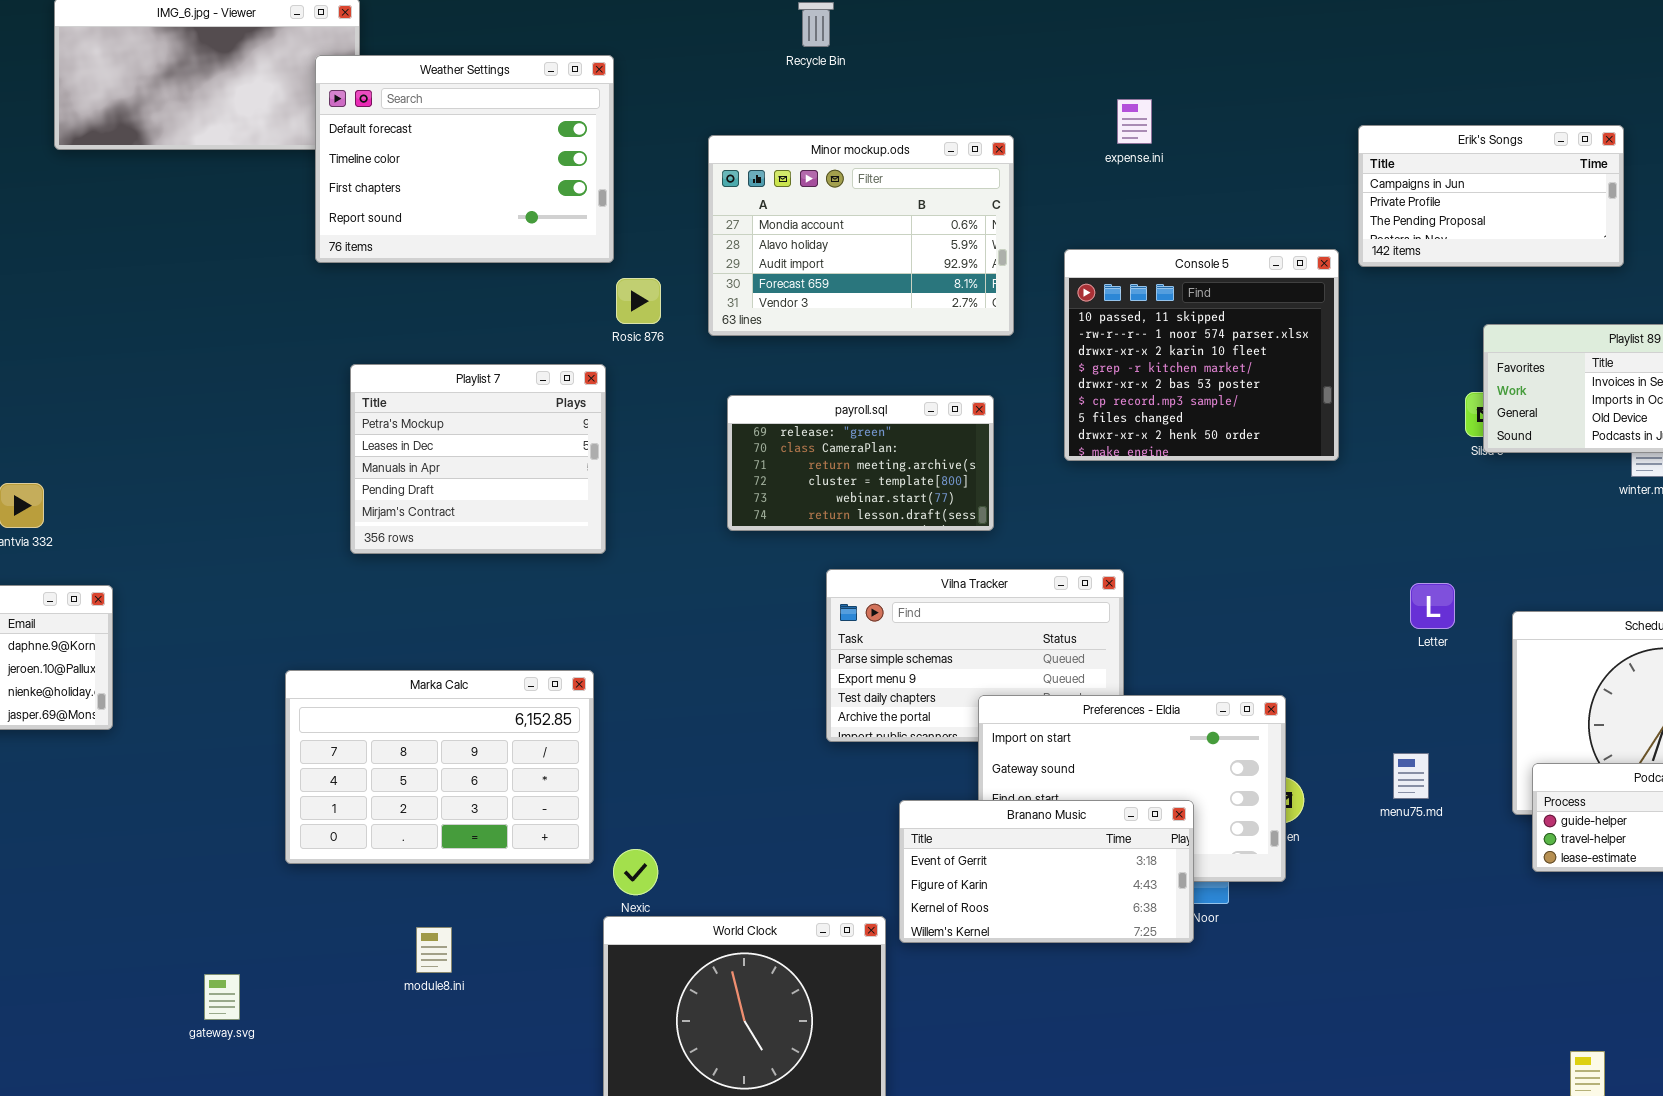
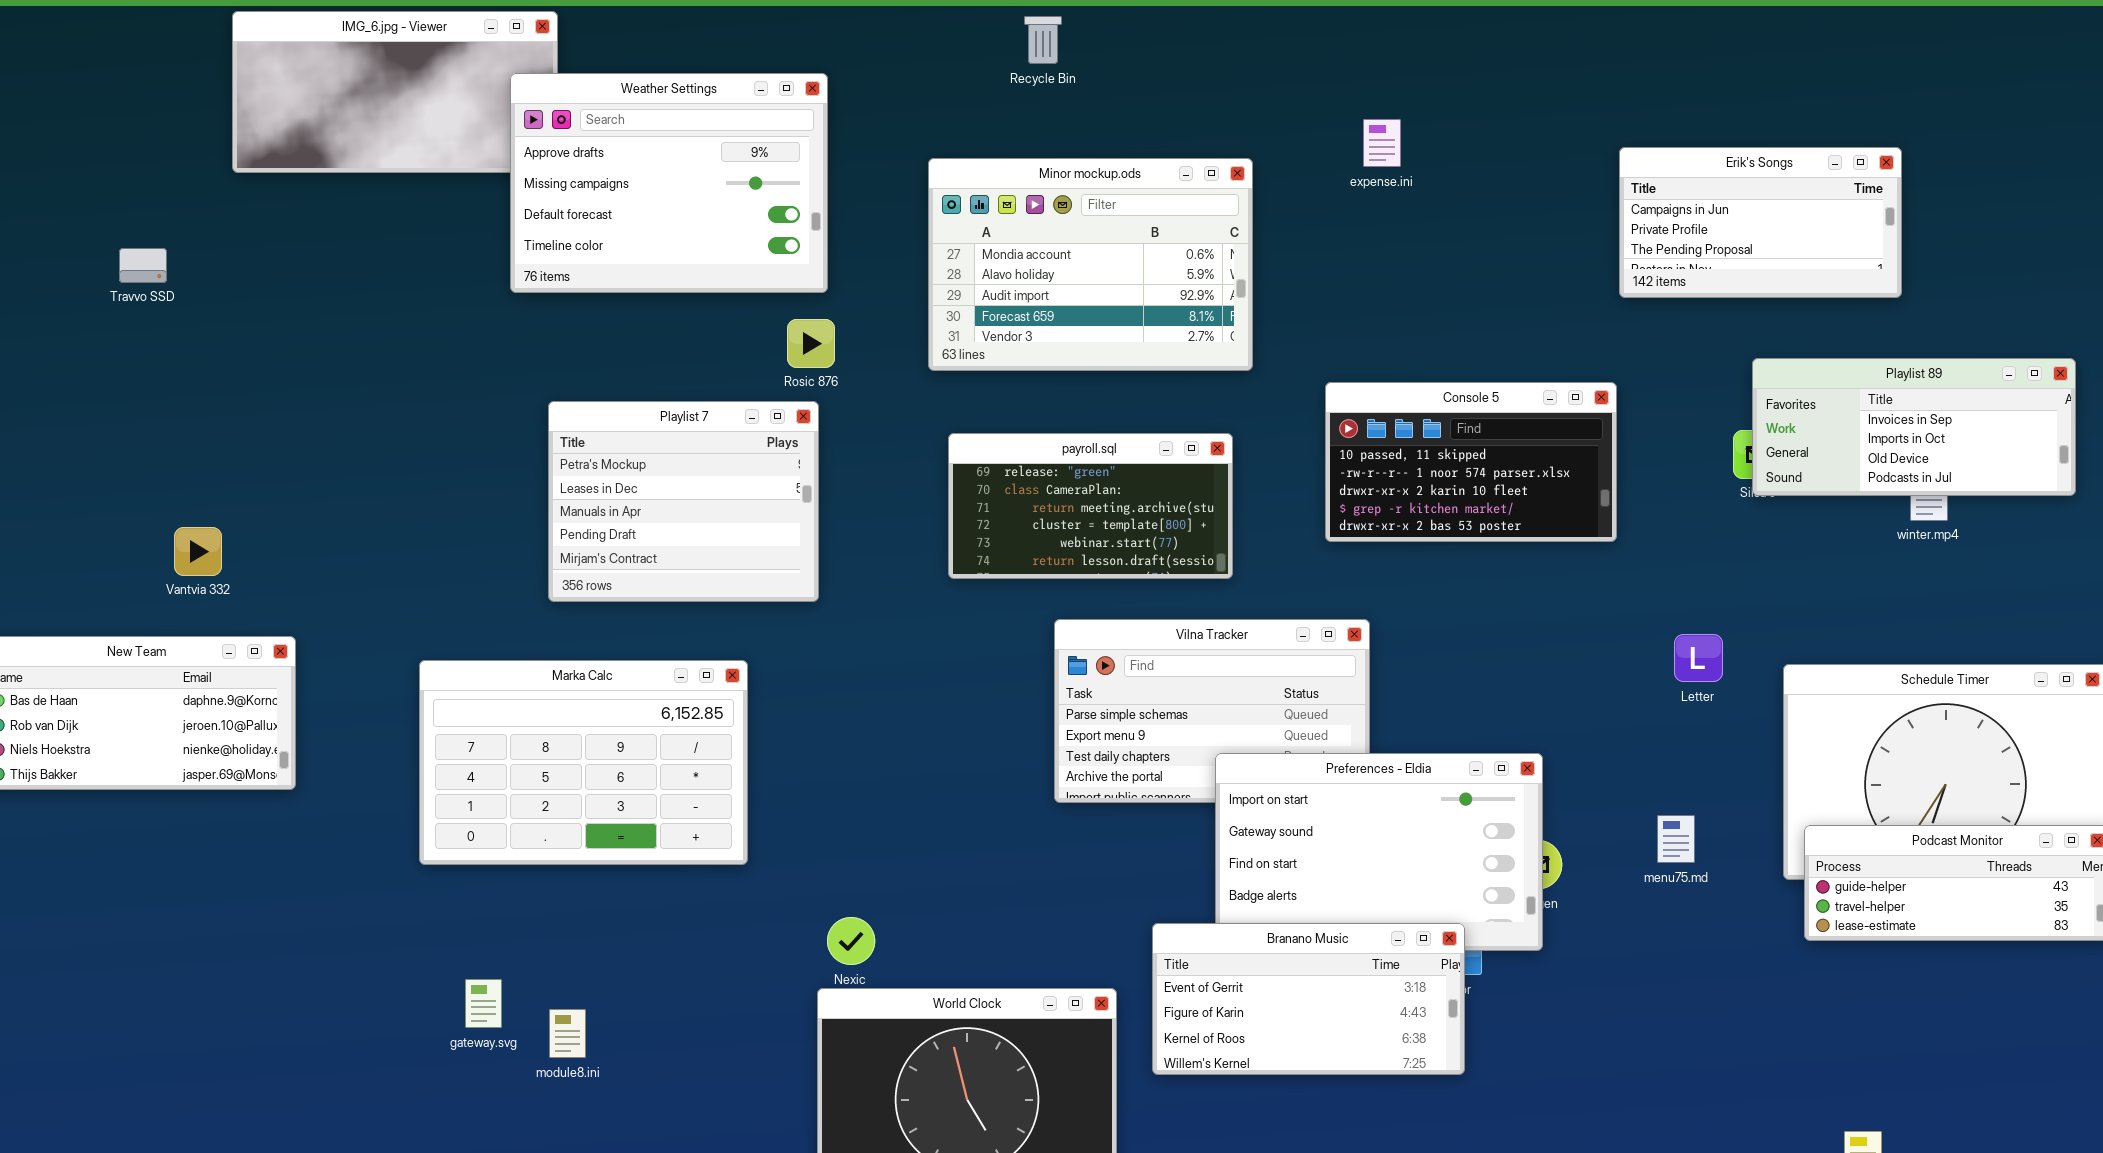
Weather Settings: [315,55,614,263] -> [510,73,828,293], scrolled up 2 rows
Console 5: [1064,249,1339,461] -> [1325,382,1617,542], moved, resized
Rosic 876: [616,278,661,324] -> [787,319,835,368], moved
Marka Calc: [285,670,594,864] -> [419,660,748,865], moved
Branano Music: [899,800,1194,943] -> [1152,923,1465,1075], moved
module8.ini: [416,927,452,973] -> [549,1009,586,1058], moved
gateway.svg: [204,974,240,1020] -> [465,979,502,1028], moved

